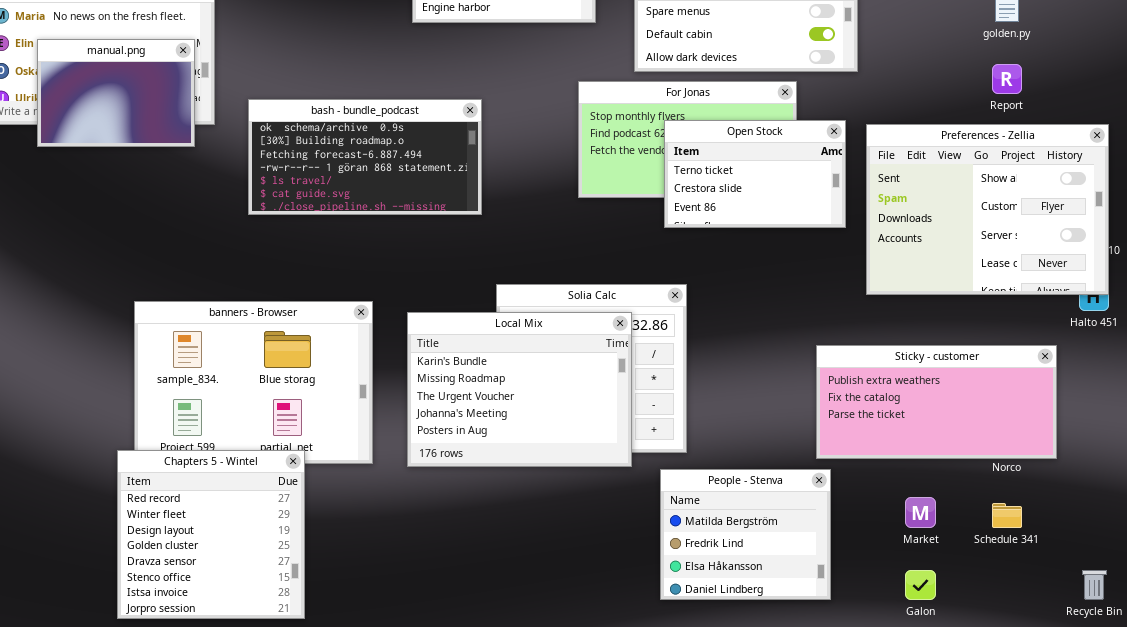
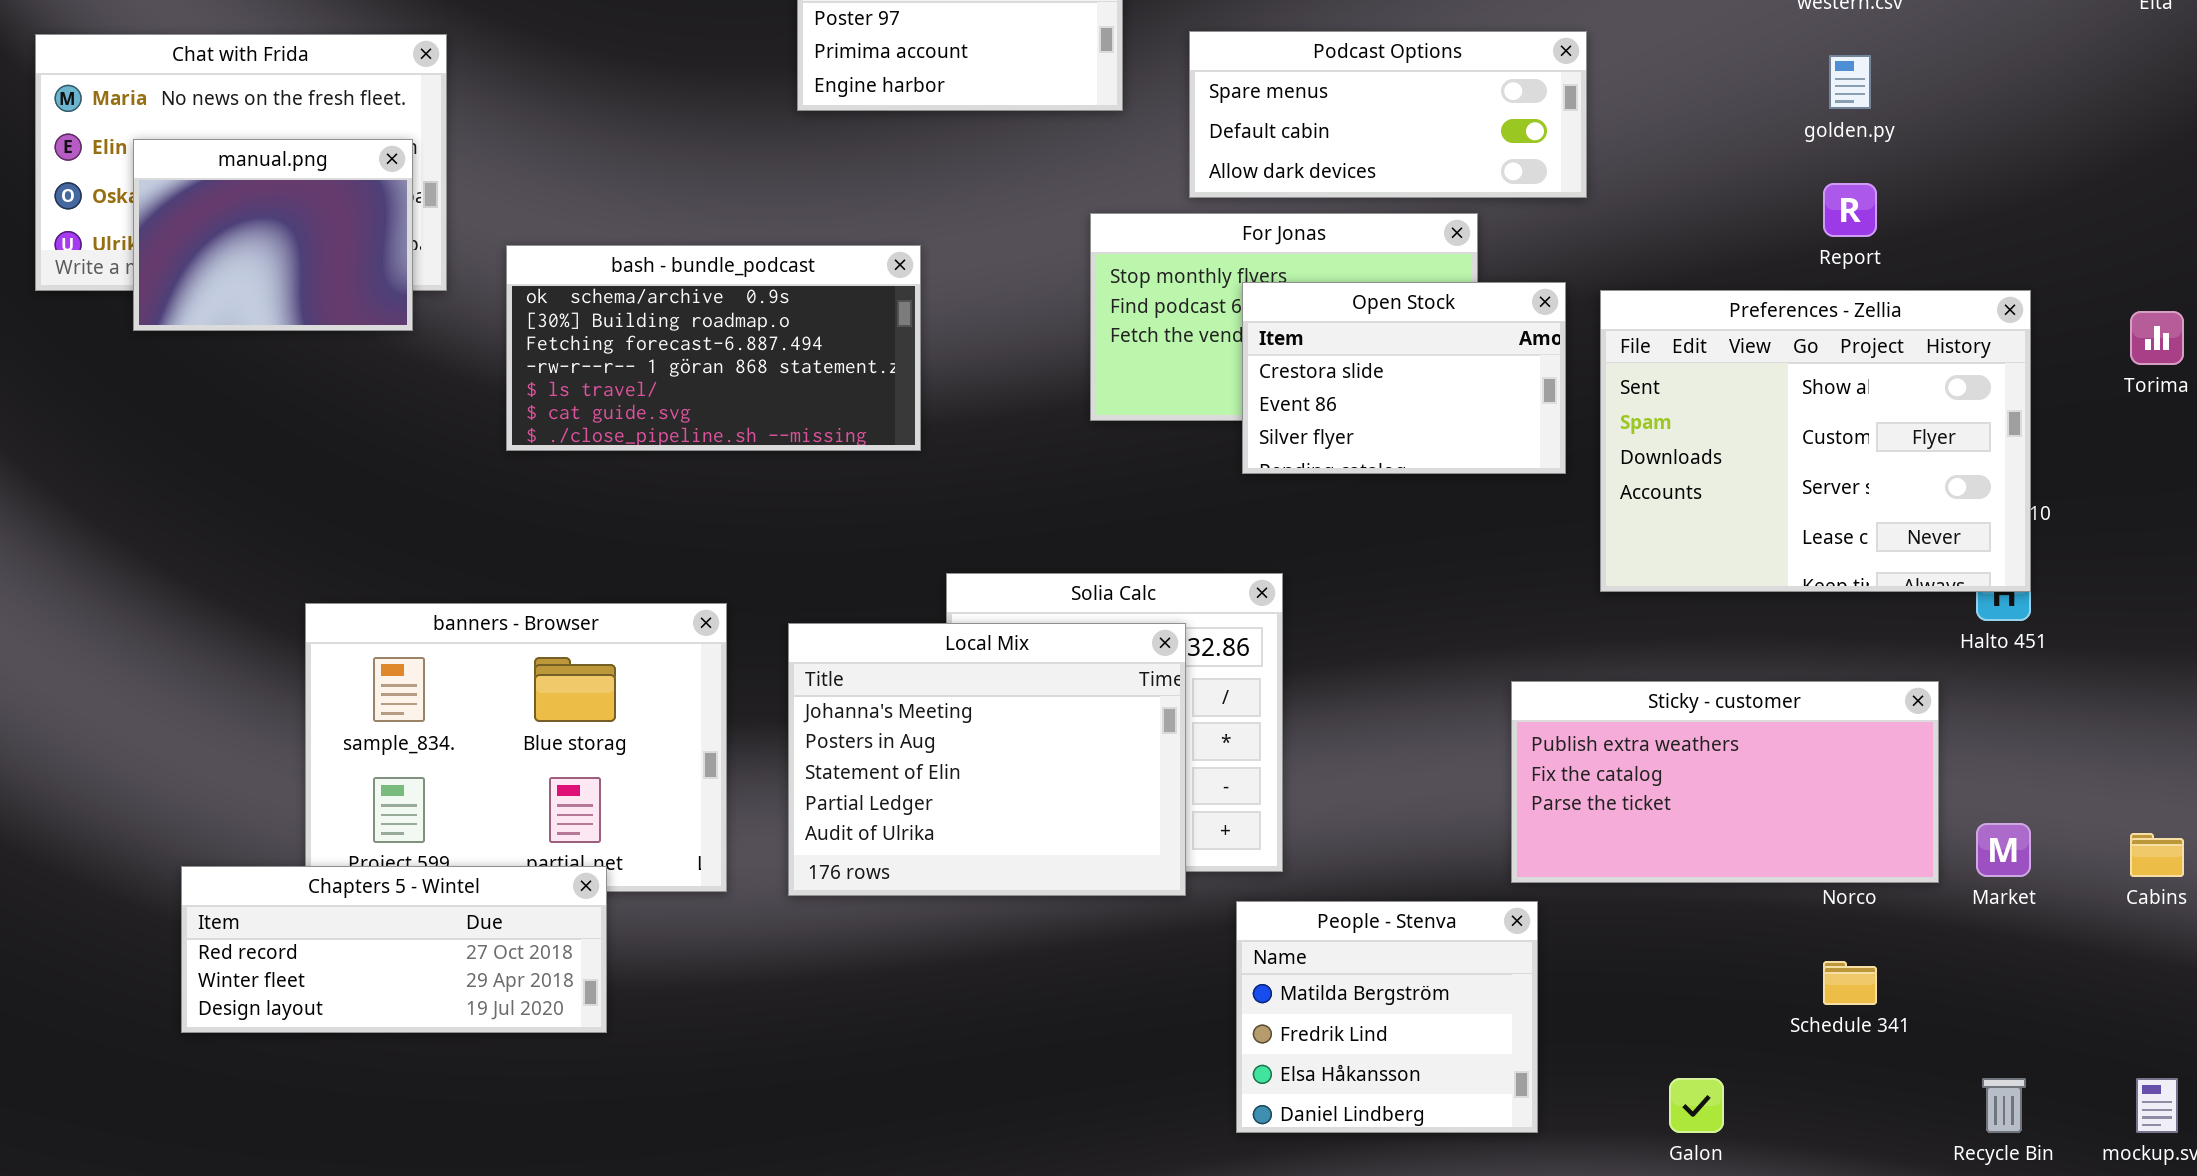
Open Stock: [664,120,846,228] -> [1242,282,1566,474], scrolled down 1 row
Local Mix: [407,312,632,467] -> [788,623,1186,896], scrolled down 3 rows
Chapters 5 - Wintel: [117,450,305,619] -> [181,866,607,1033], resized
Market: [905,497,936,528] -> [1976,823,2031,877], moved

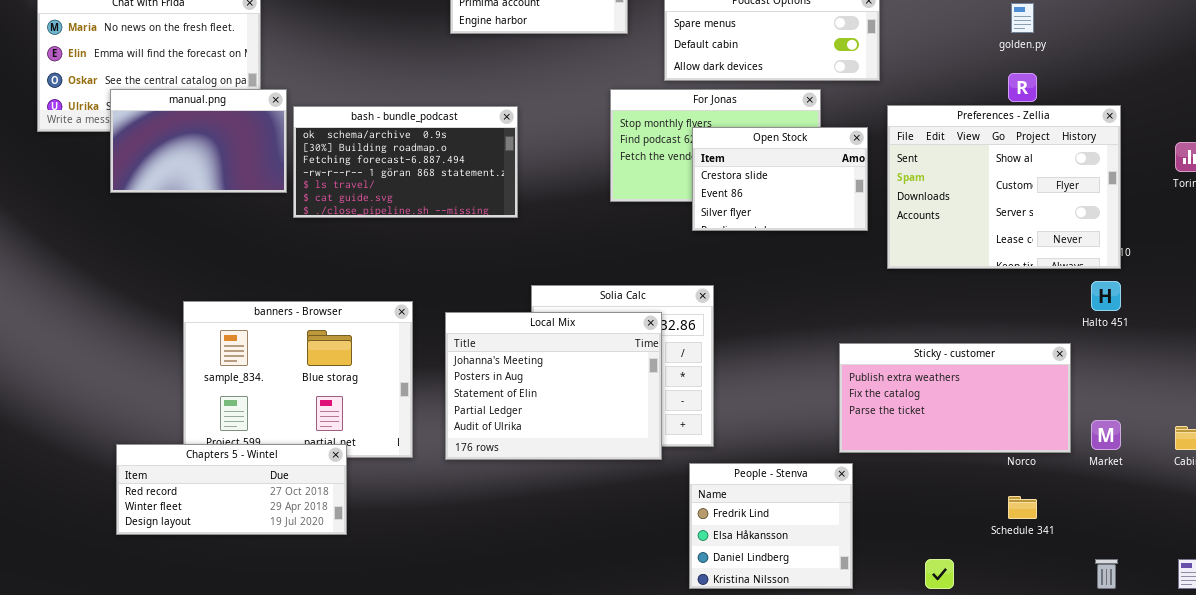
manual.png: [133,139,413,331] -> [110,89,287,193], moved, resized
Preferences - Zellia: [1600,290,2031,592] -> [887,105,1121,269], moved
People - Stenva: [1236,901,1538,1133] -> [689,463,853,589], scrolled down 1 row

